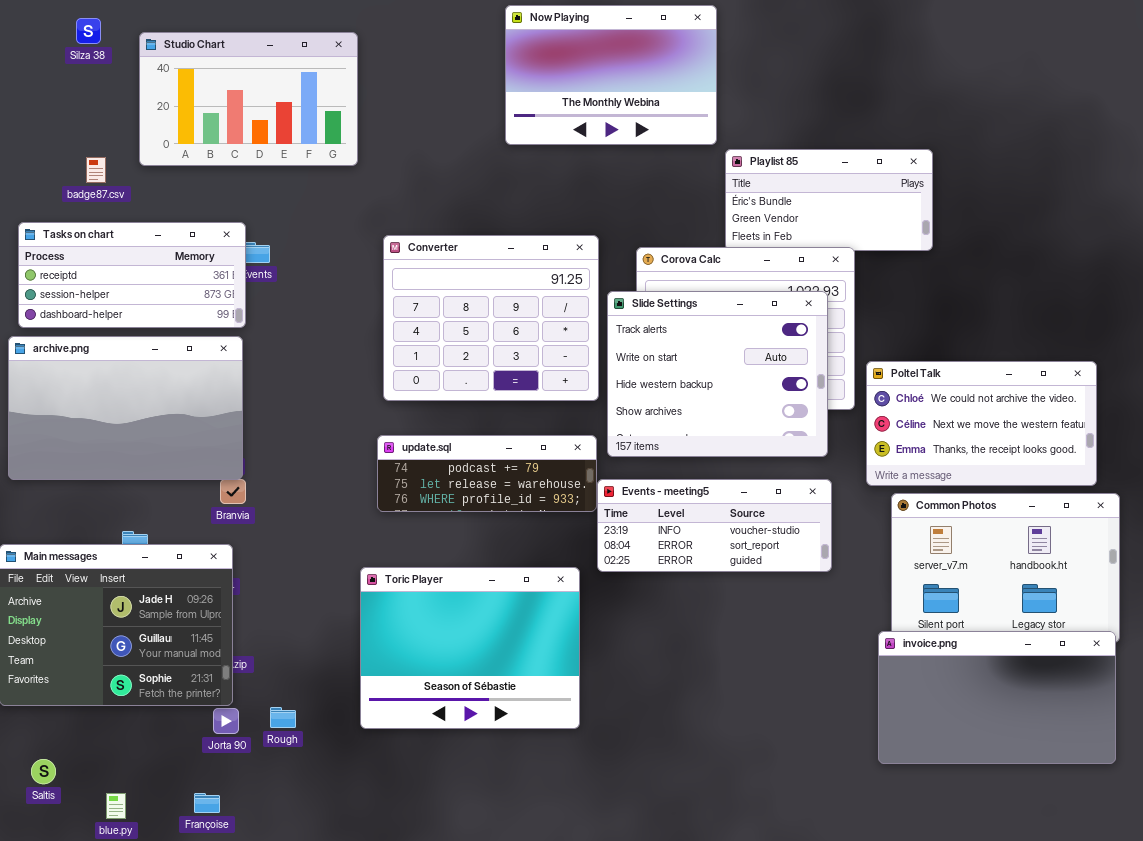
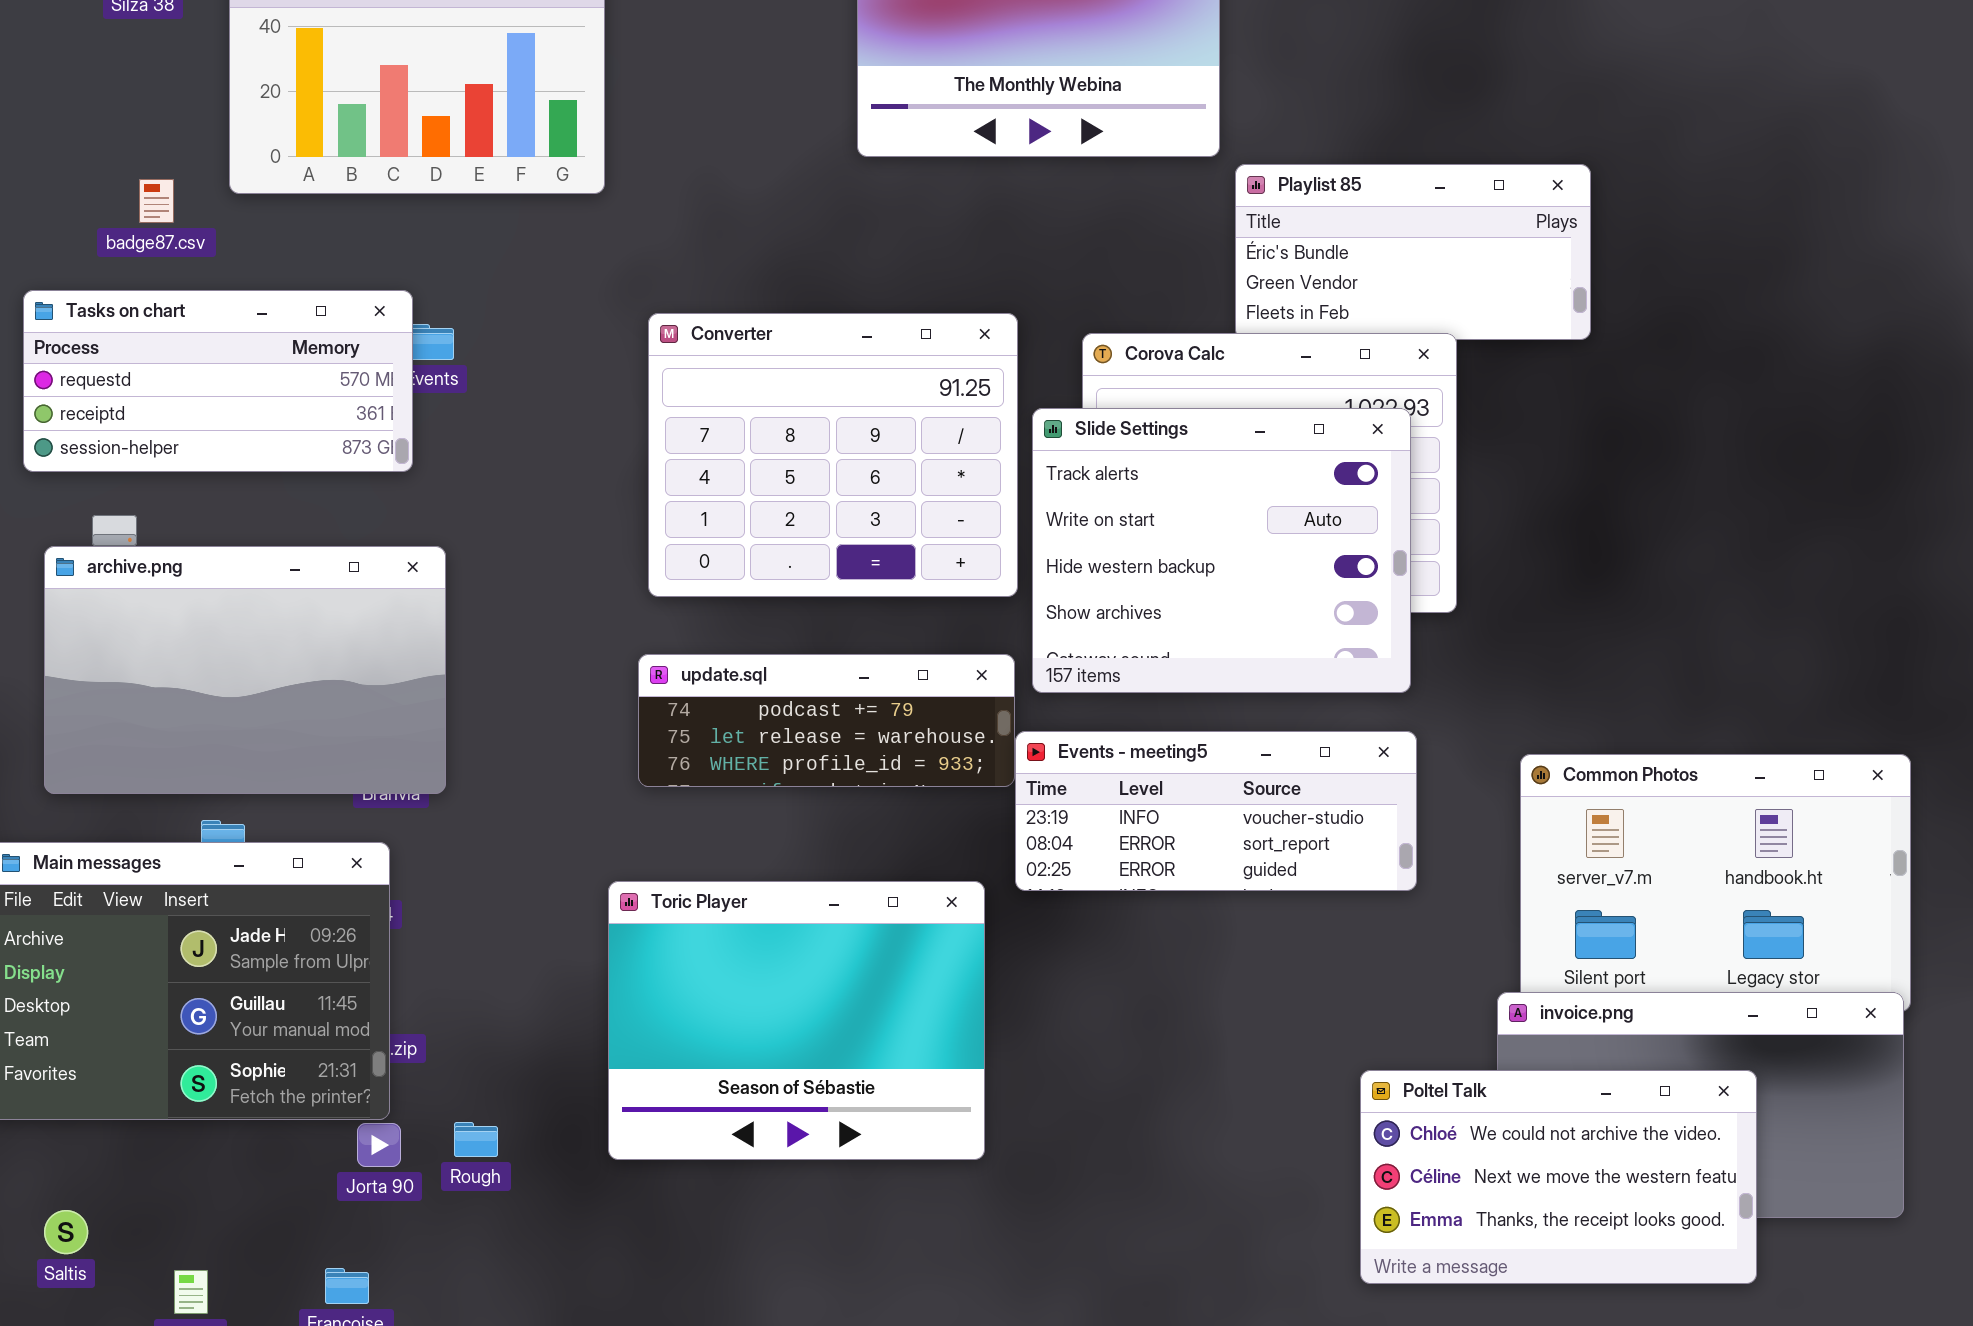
Tasks on chart: [18,222,246,328] -> [23,290,413,472], scrolled up 1 row
archive.png: [8,336,243,480] -> [44,546,446,794], moved
Poltel Talk: [866,361,1097,486] -> [1360,1070,1757,1284], moved

